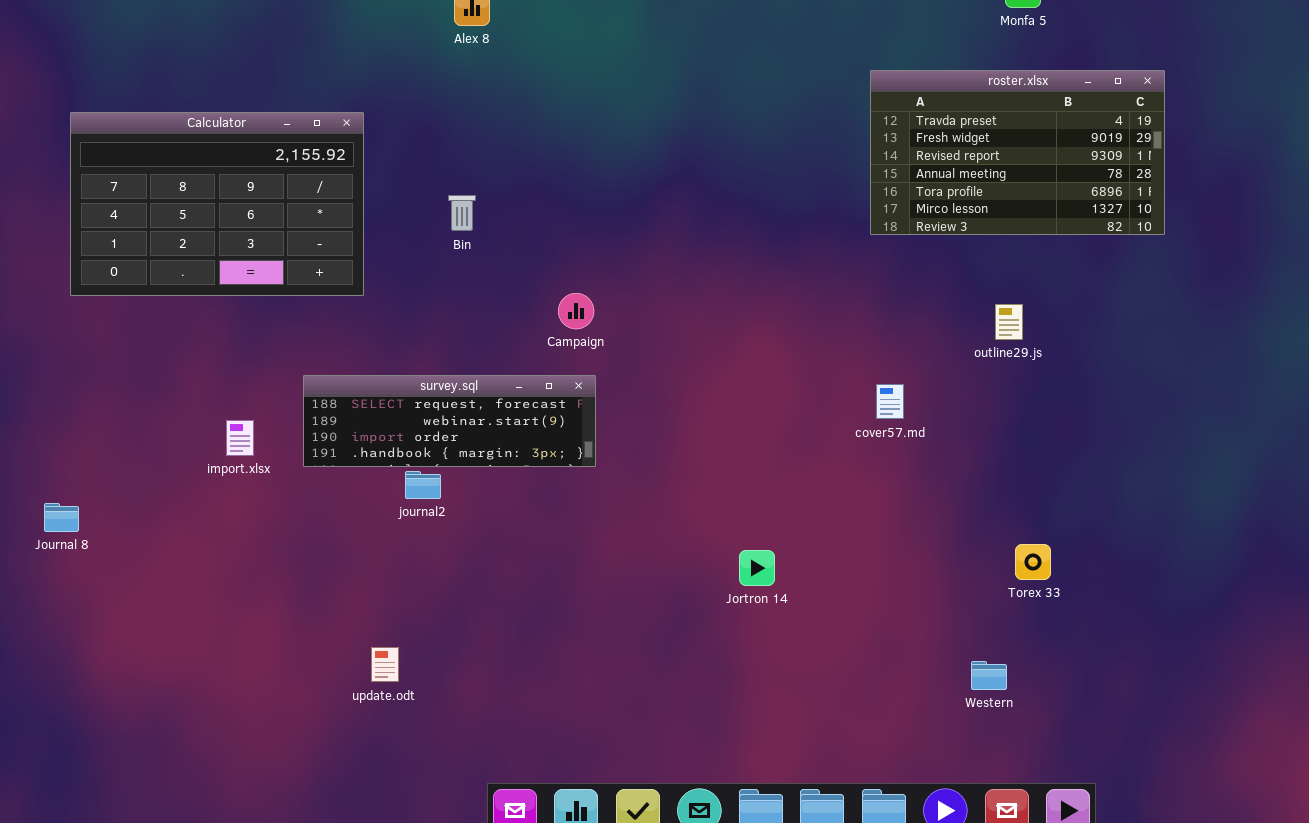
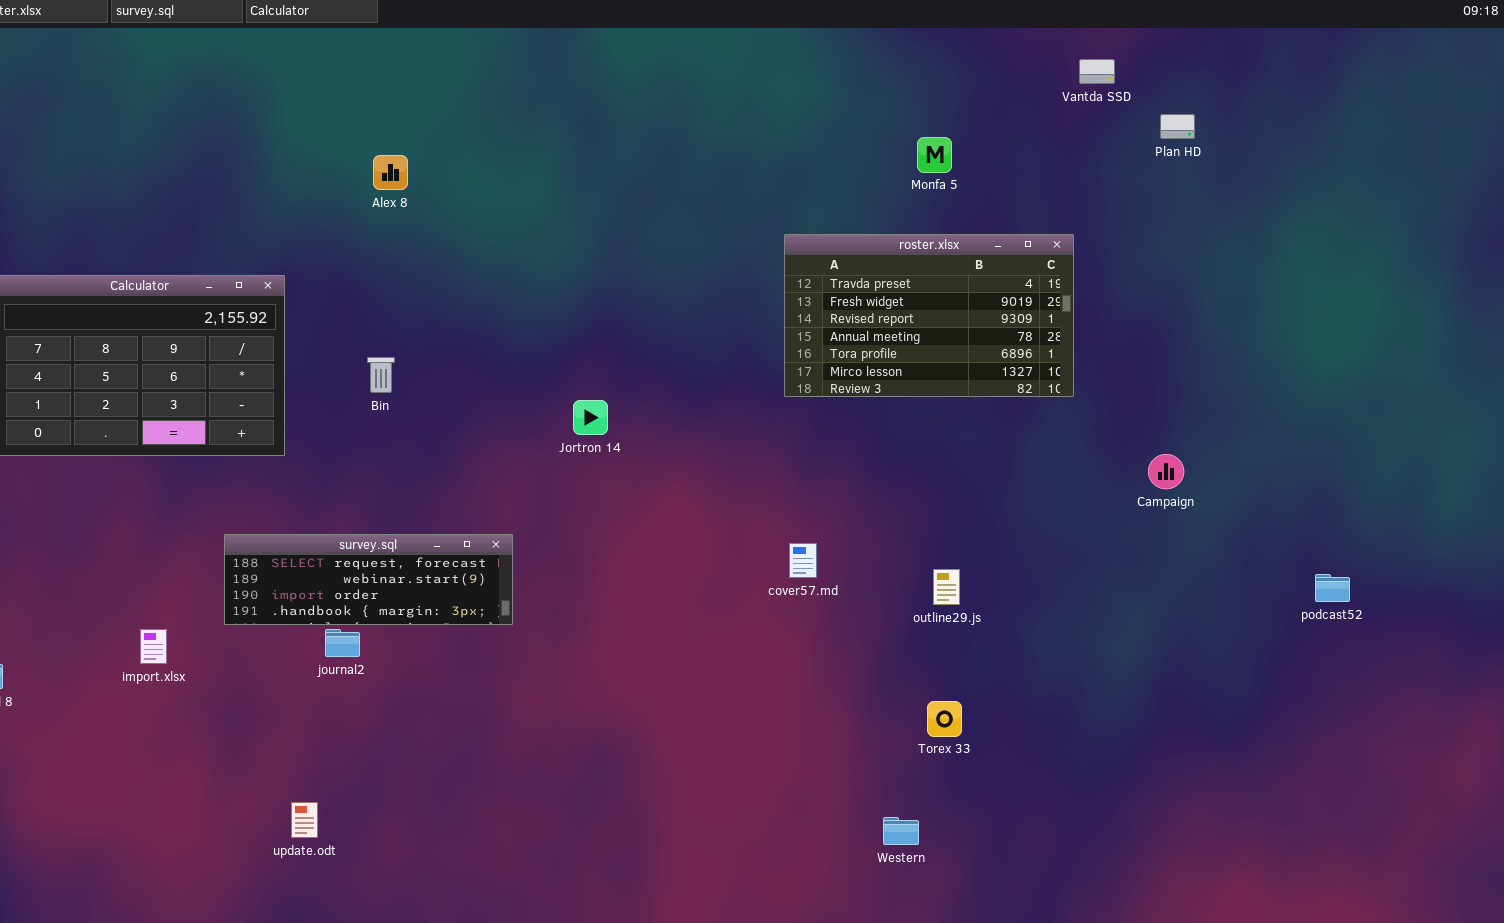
Campaign: [558,293,594,329] -> [1148,454,1184,489], moved
outline29.js: [995,304,1023,340] -> [933,569,960,605], moved
import.xlsx: [226,420,254,456] -> [140,629,167,664], moved
Jortron 14: [739,550,775,586] -> [573,400,608,435], moved

